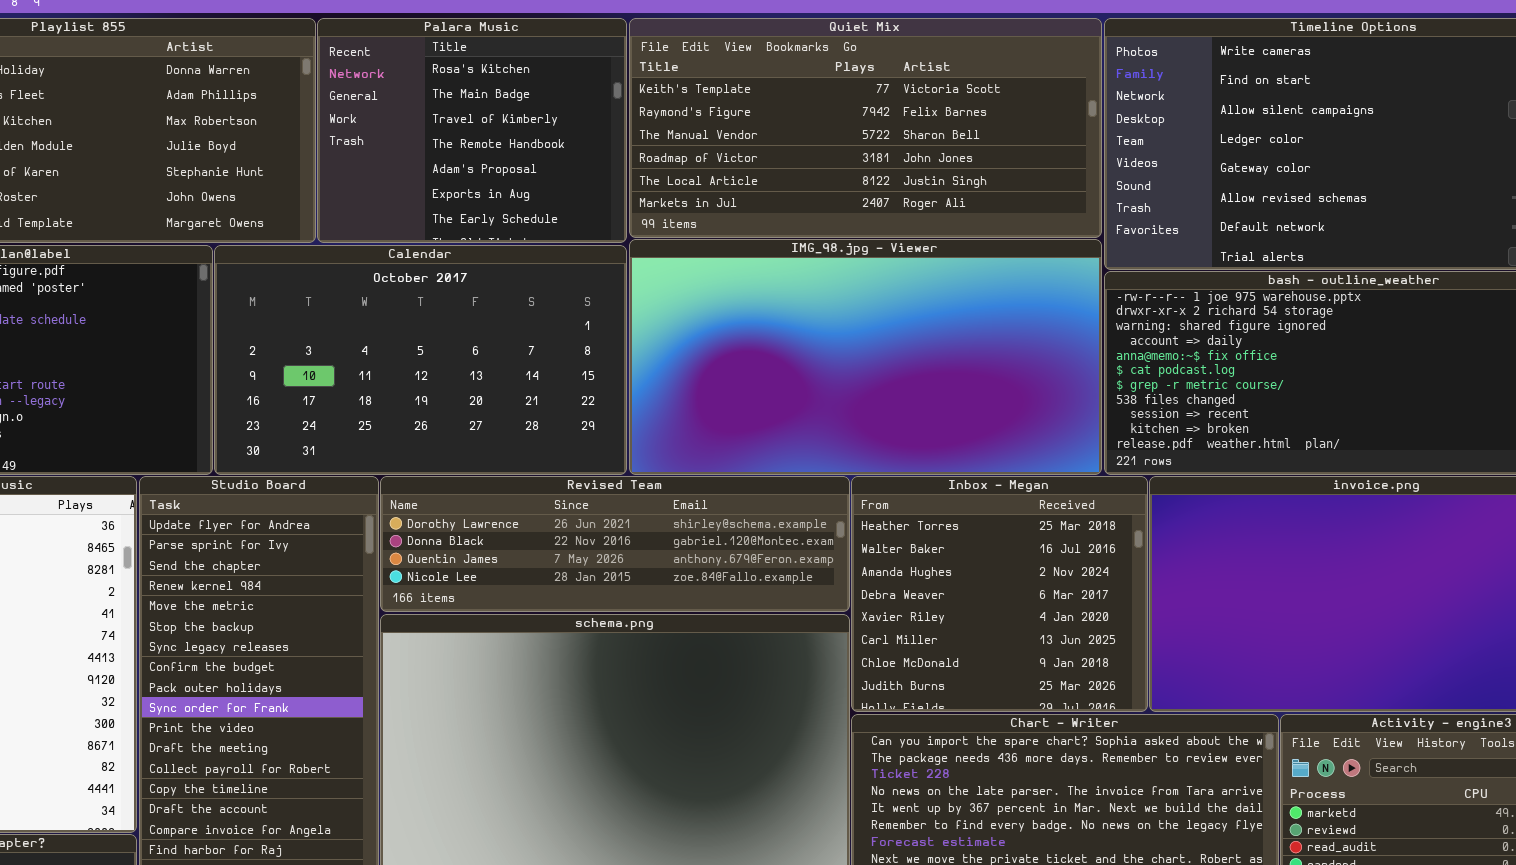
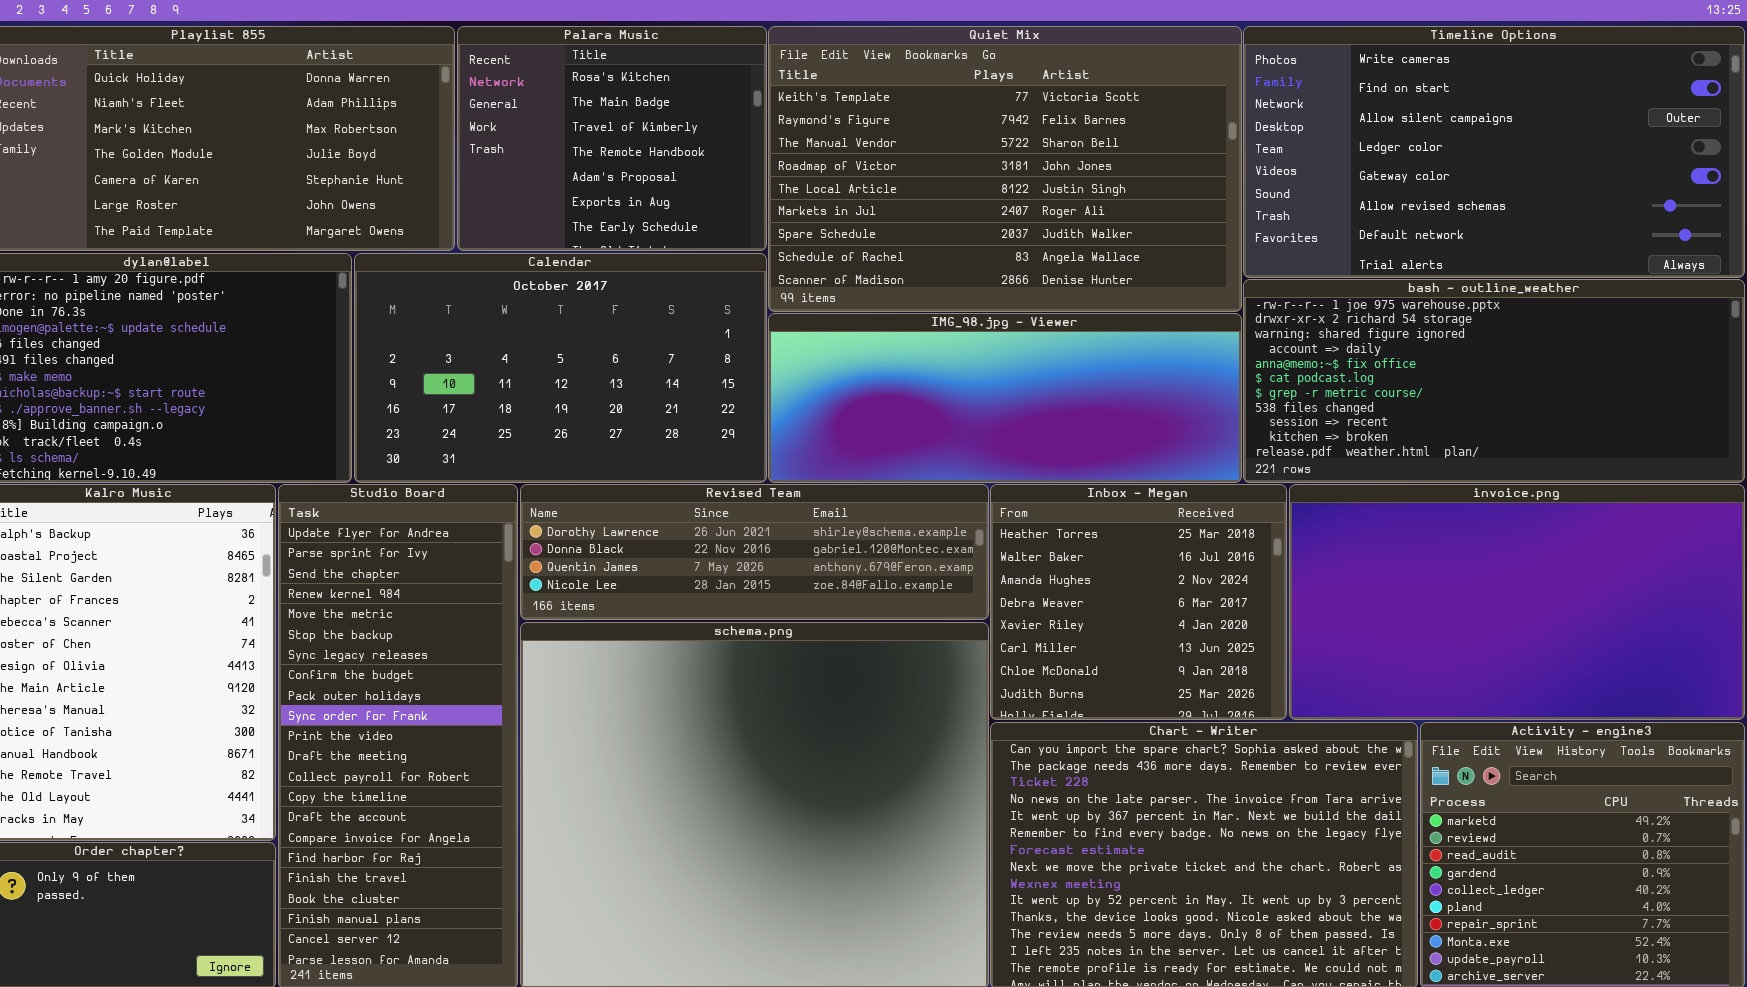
Quiet Mix: [629,18,1102,238] -> [768,26,1242,312], resized
IMG_98.jpg - Viewer: [629,239,1102,475] -> [768,313,1242,483], resized

